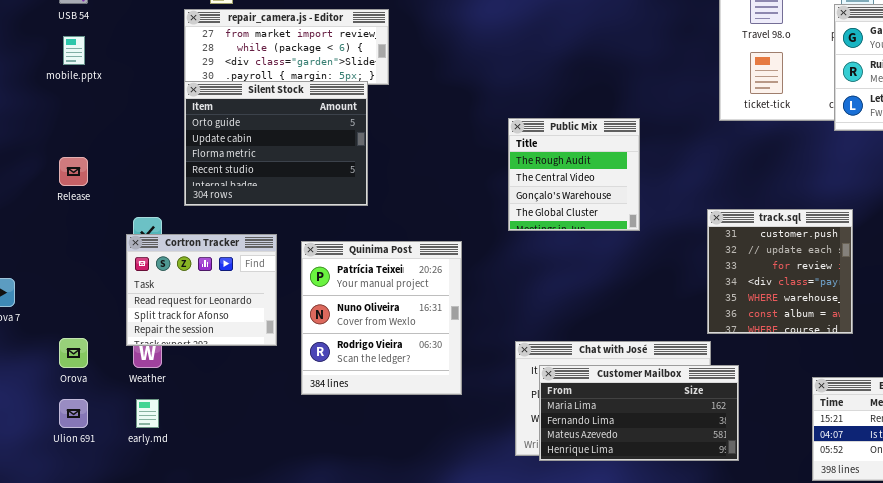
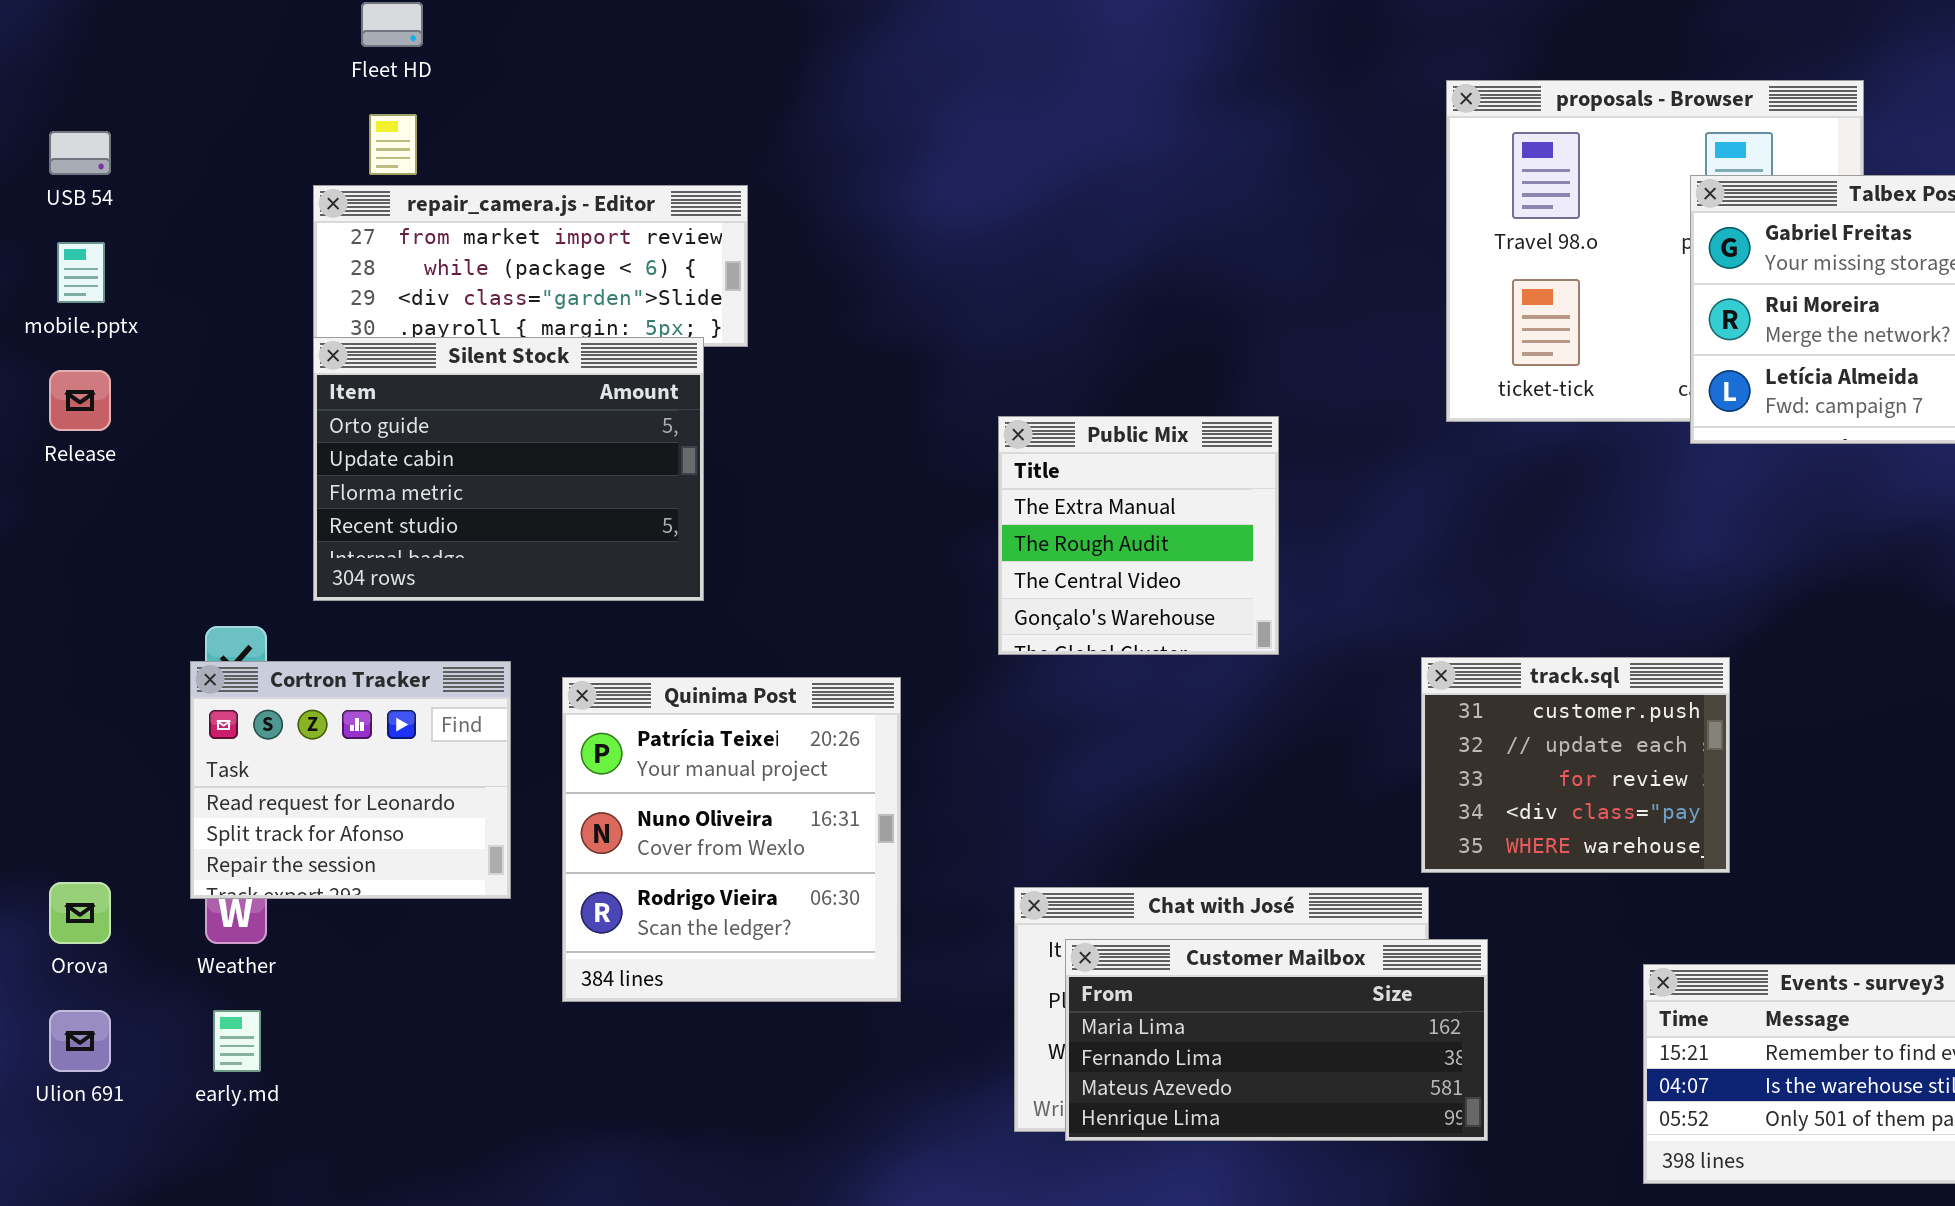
Public Mix: [508,118,640,231] -> [998,416,1279,655], scrolled up 1 row
Release: [59,157,88,186] -> [49,370,111,431], moved
track.sql: [707,209,853,334] -> [1421,657,1730,873], resized

